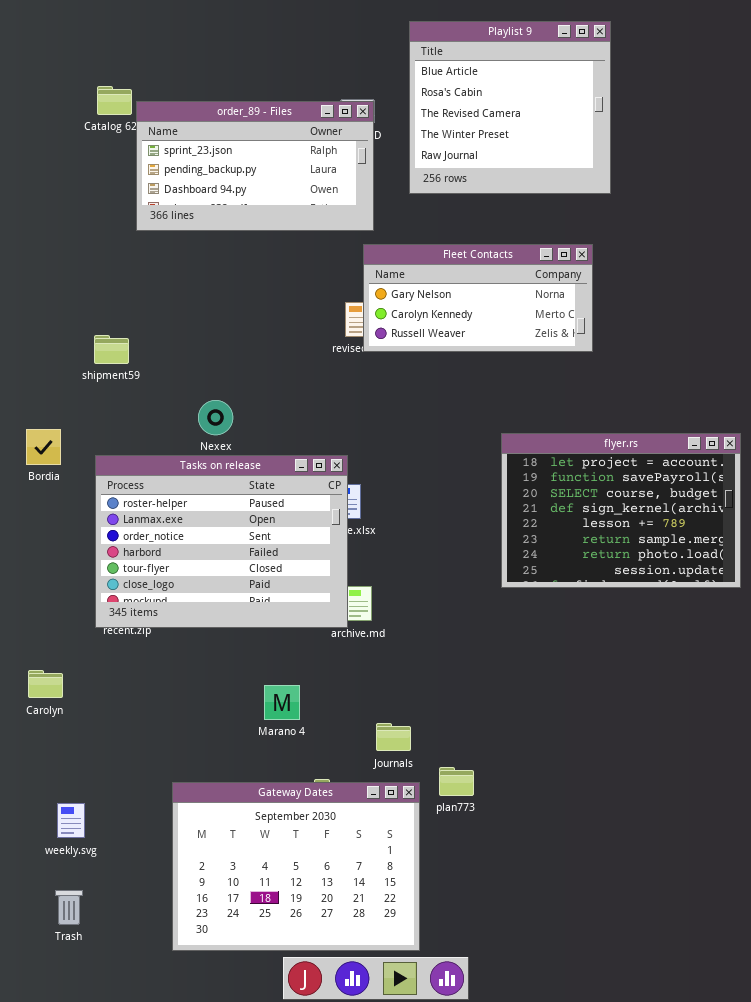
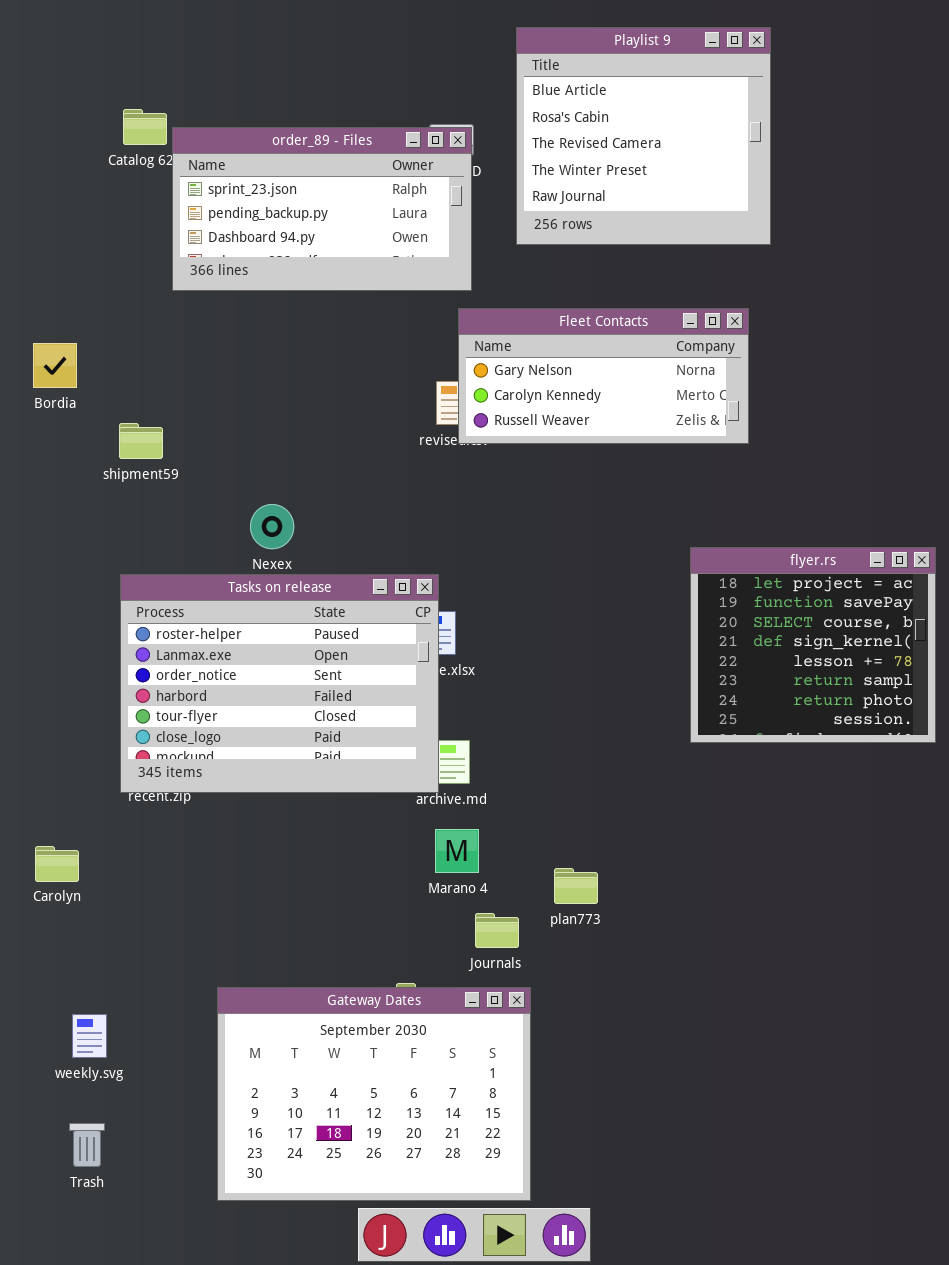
Bordia: [26,429,61,465] -> [33,343,77,388], moved
flyer.rs: [501,433,741,588] -> [690,547,936,743], resized
Marano 4: [264,685,300,720] -> [435,829,479,873], moved
plan773: [439,767,474,796] -> [554,868,598,904], moved

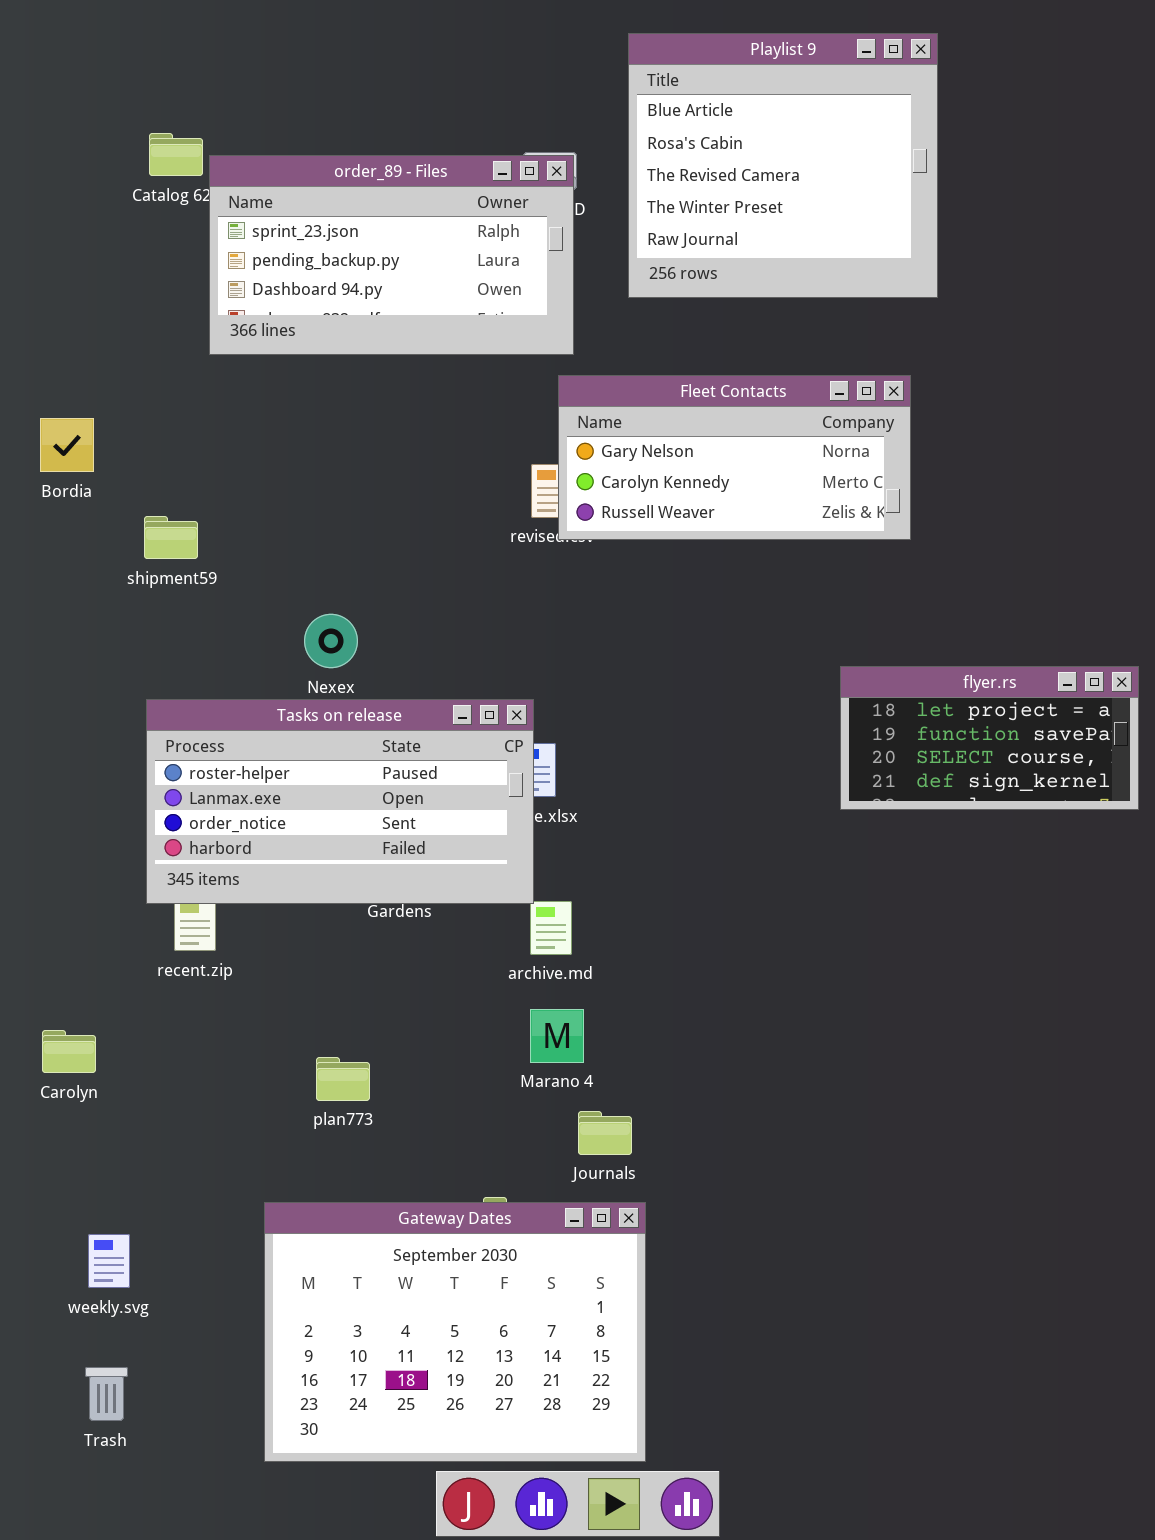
flyer.rs: [690,547,936,743] -> [840,666,1139,810], resized
Tasks on release: [120,574,439,793] -> [146,699,534,904], resized
plan773: [554,868,598,904] -> [316,1057,370,1101], moved

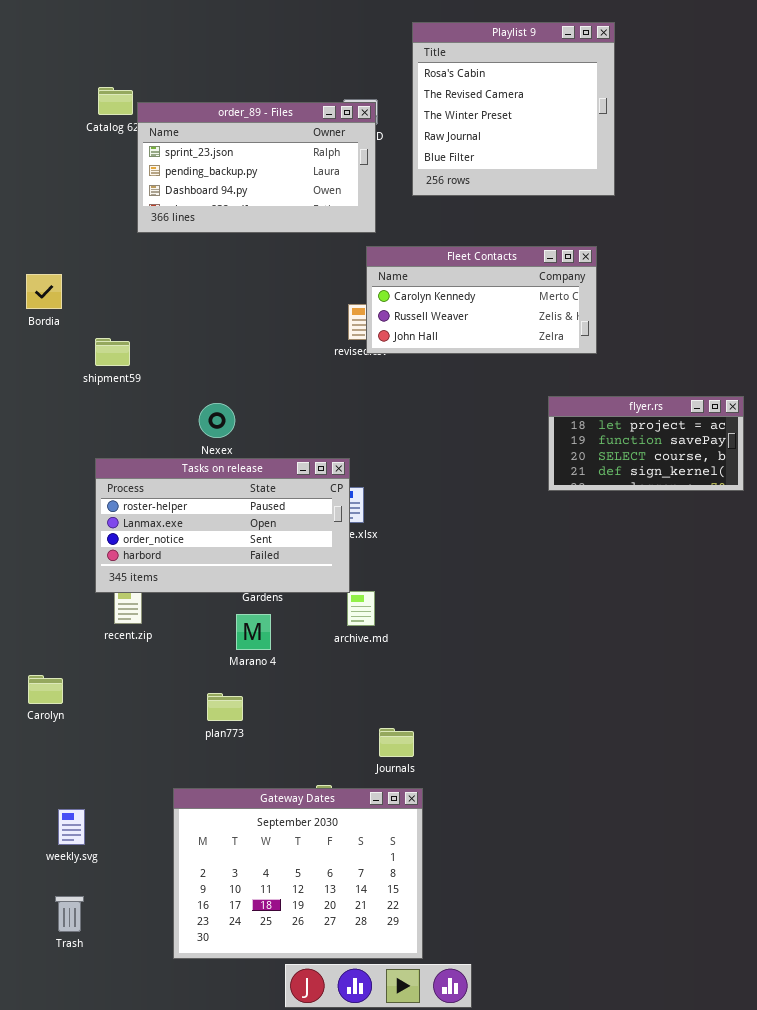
Playlist 9: [628,33,938,298] -> [412,22,615,196], scrolled down 1 row
Fleet Contacts: [558,375,911,540] -> [366,246,597,354], scrolled down 1 row
flyer.rs: [840,666,1139,810] -> [548,396,744,491], moved
Marano 4: [530,1009,584,1063] -> [236,614,271,650], moved

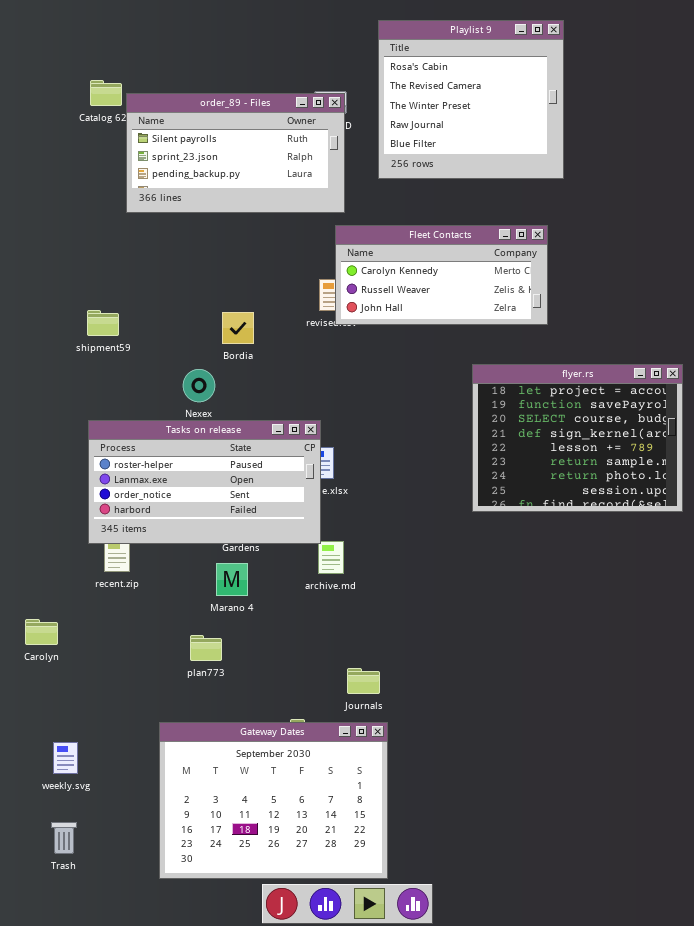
order_89 - Files: [137,102,376,233] -> [126,93,345,213], scrolled up 1 row
Bordia: [26,274,62,309] -> [222,312,254,344], moved
flyer.rs: [548,396,744,491] -> [472,364,683,512], resized

